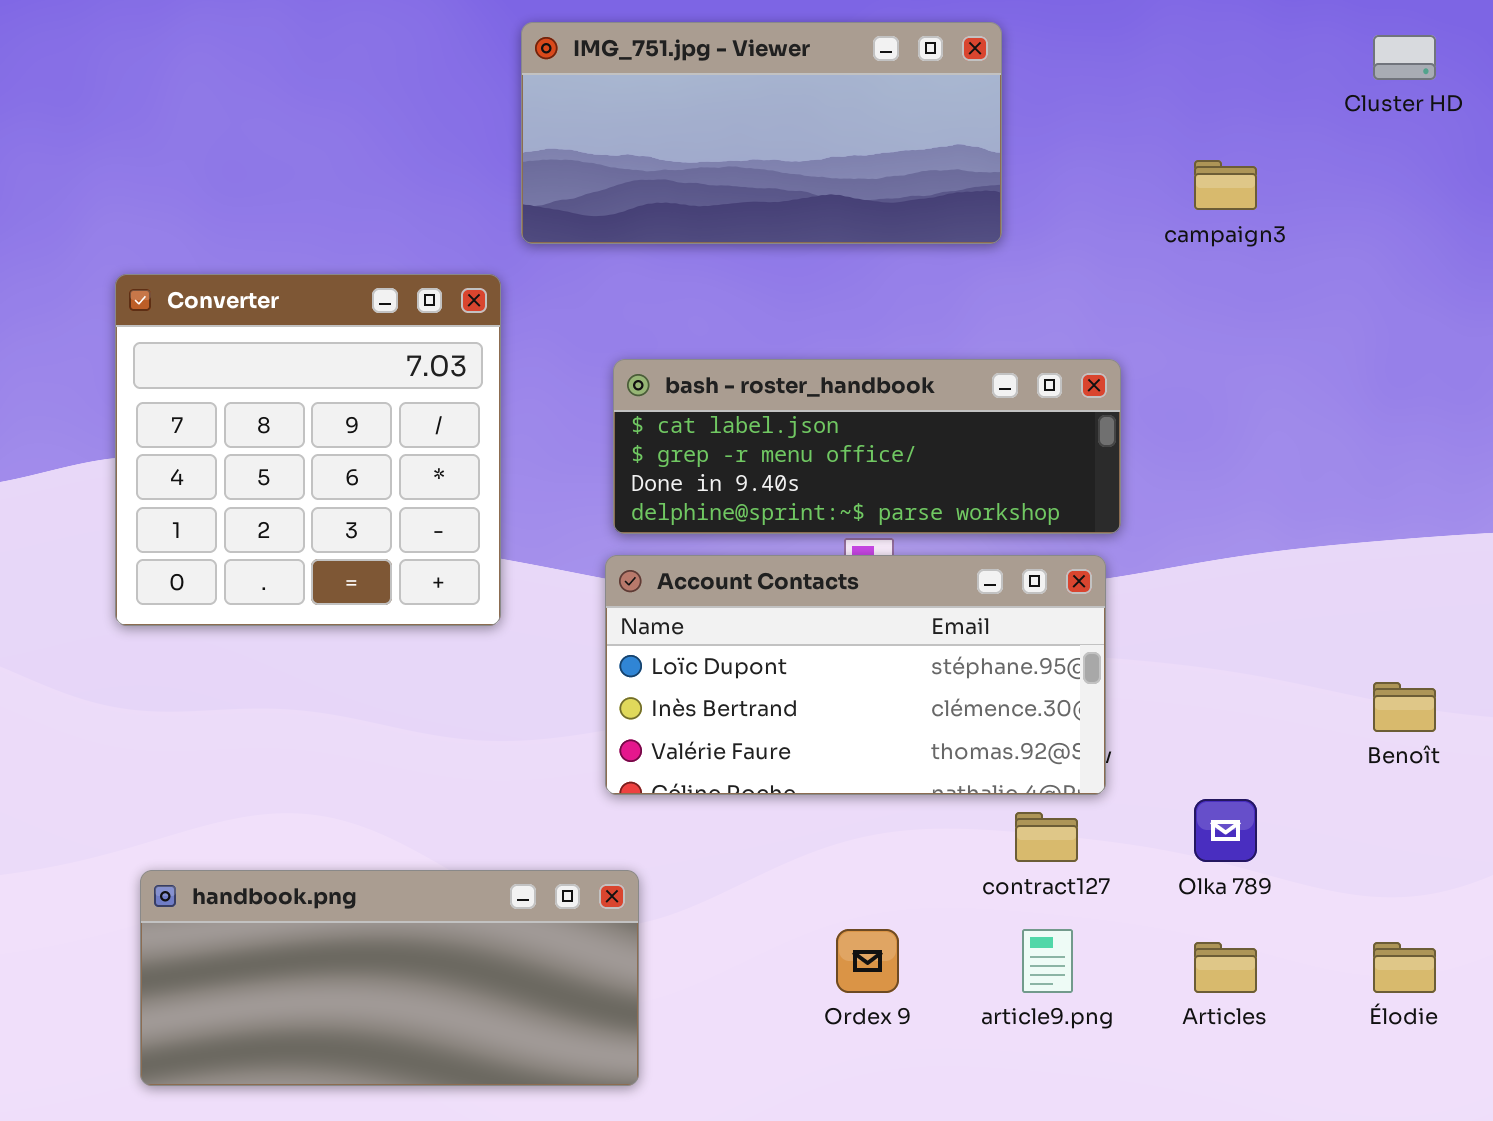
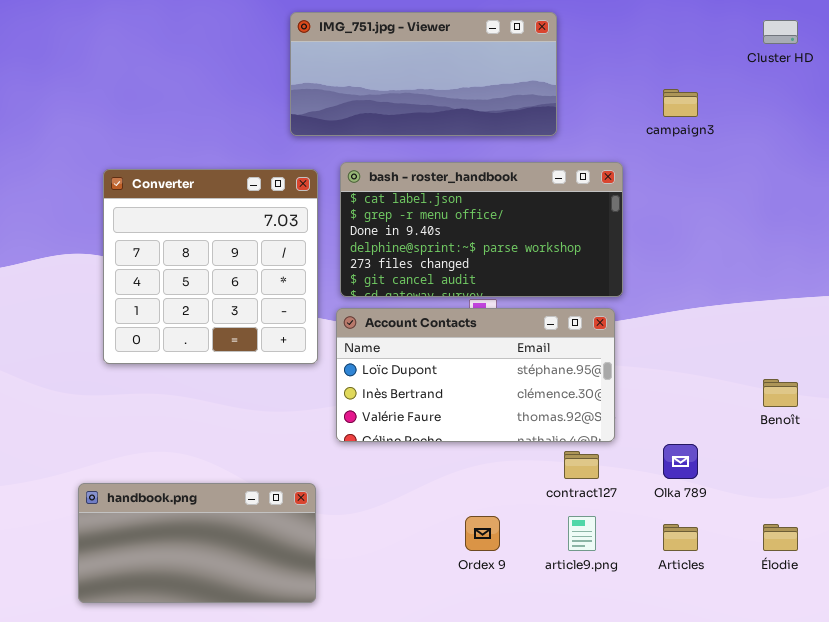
Converter: [115,274,501,626] -> [103,169,318,364], moved
bash - roster_handbook: [613,359,1121,534] -> [340,162,623,297], resized
handbook.png: [140,870,639,1086] -> [78,483,316,603], resized

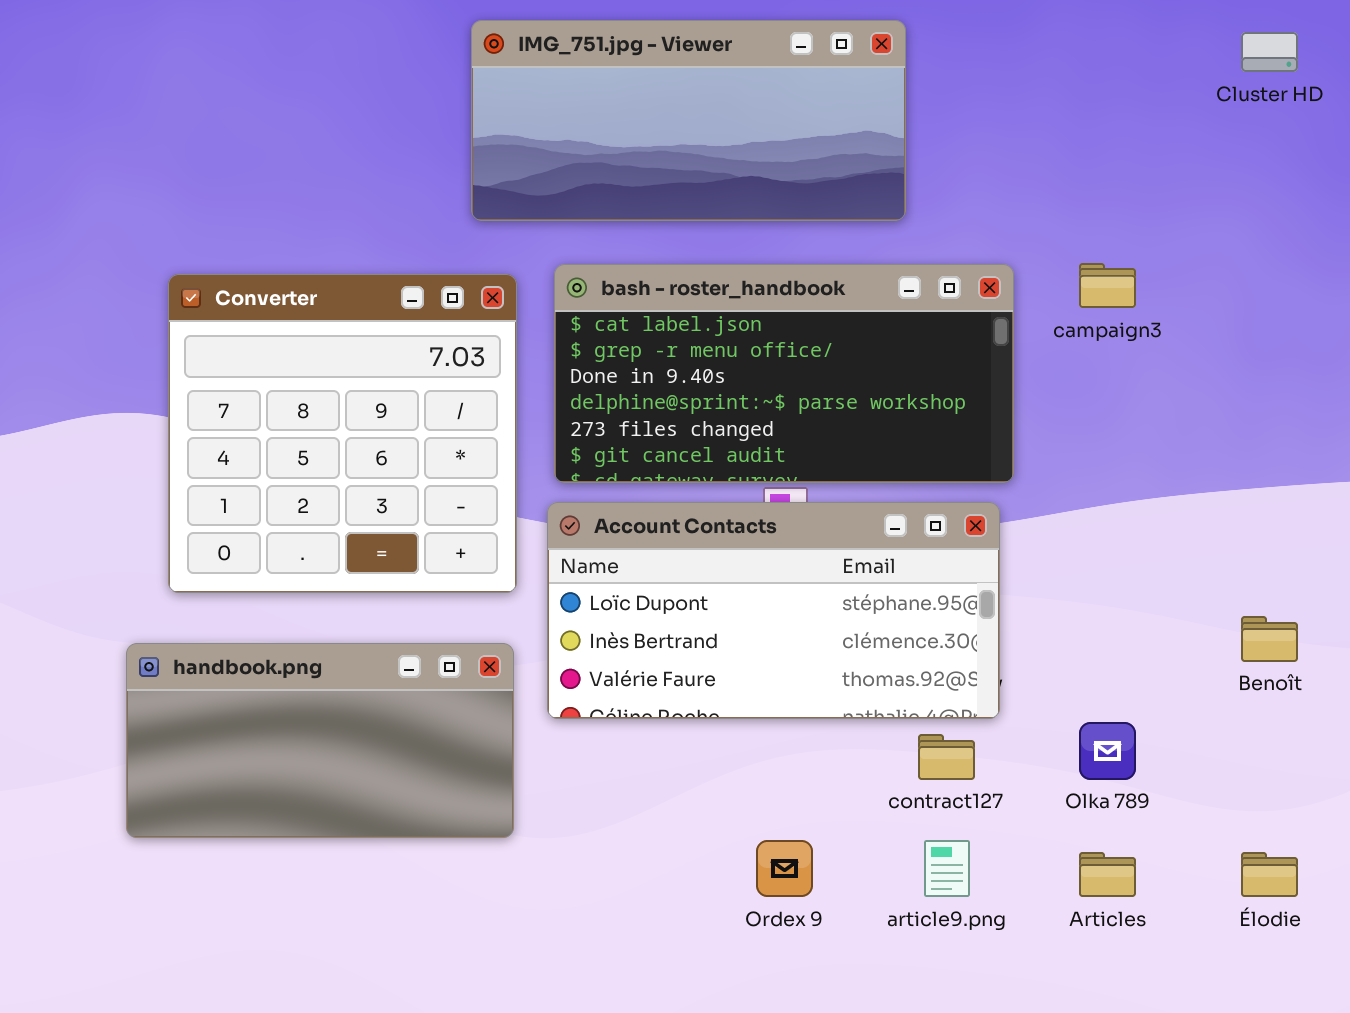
campaign3: [663,89,698,117] -> [1079,263,1136,308], moved
handbook.png: [78,483,316,603] -> [126,643,514,838], moved

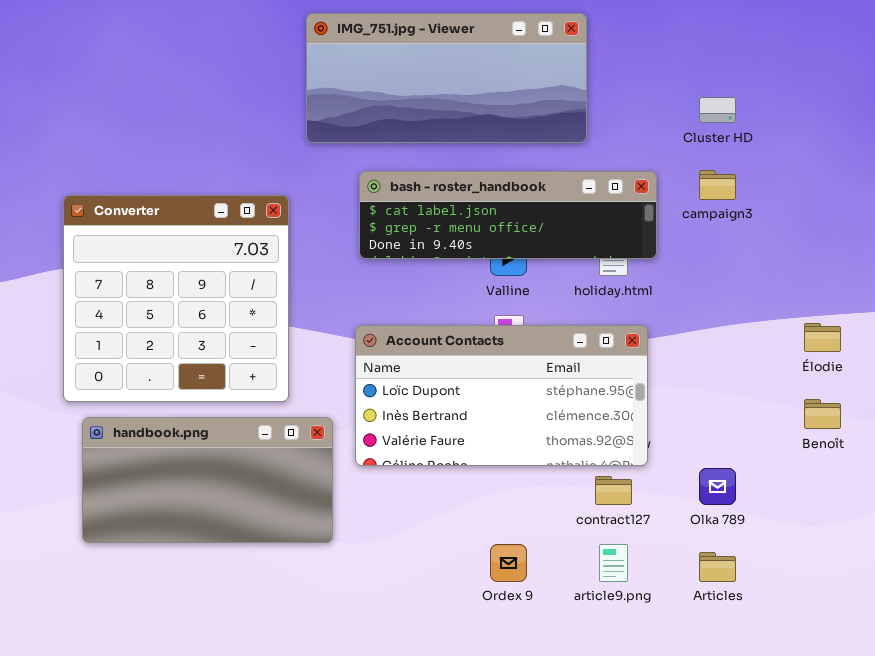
Cluster HD: [1241,32,1298,72] -> [699,97,736,123], moved
bash - roster_handbook: [554,264,1014,483] -> [359,171,657,259], resized
Converter: [168,274,517,593] -> [63,195,289,402], moved
Élodie: [1241,852,1298,897] -> [804,323,841,352], moved

